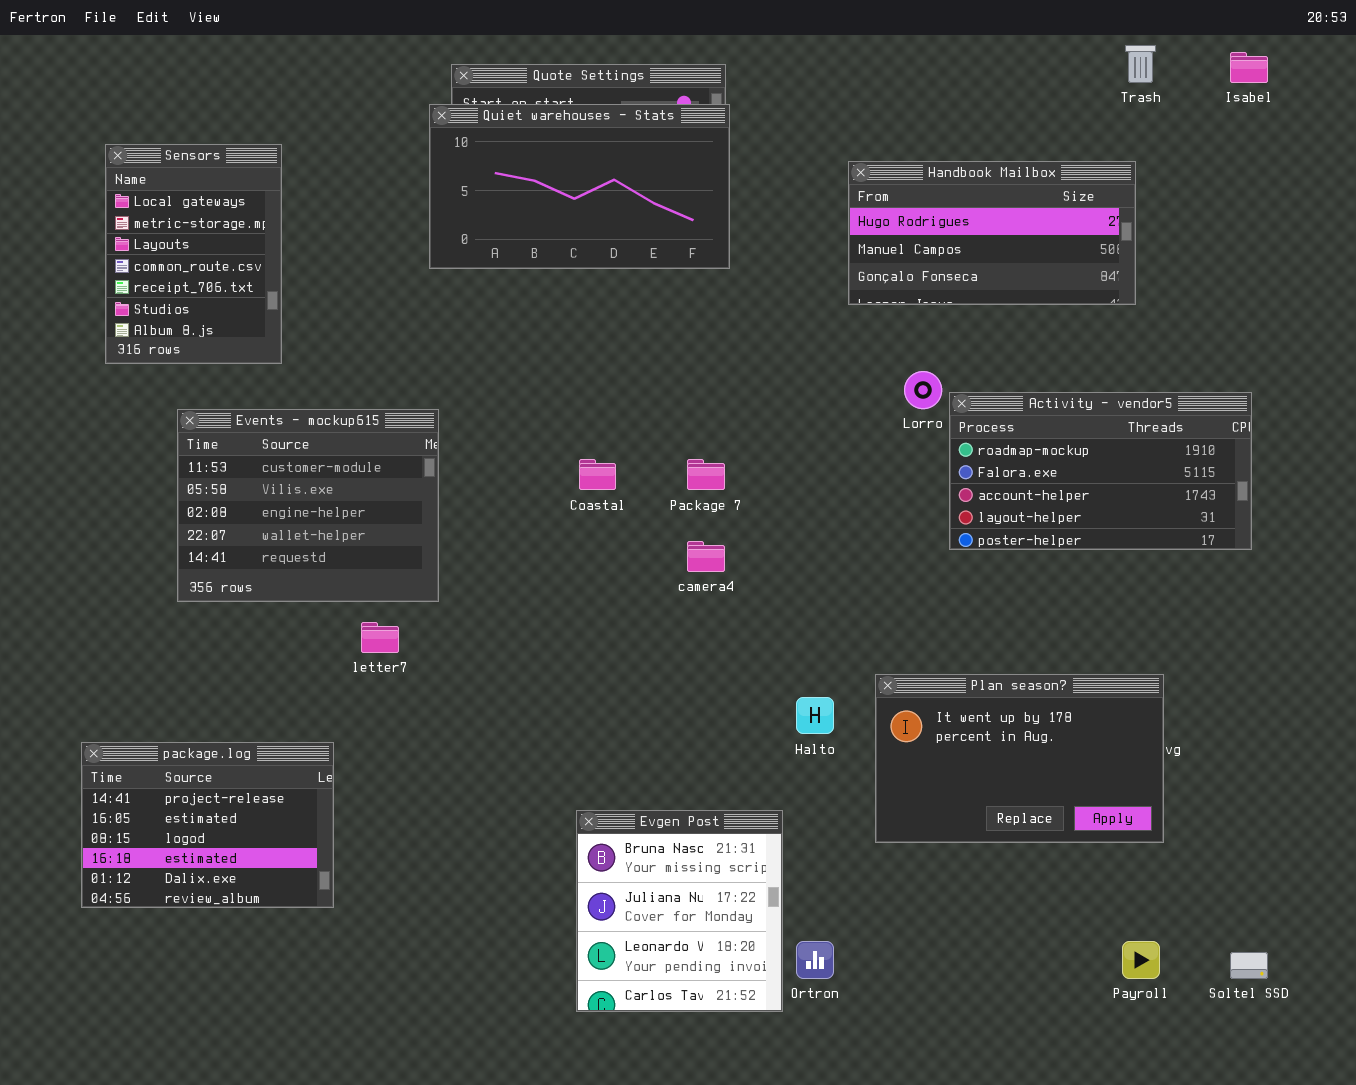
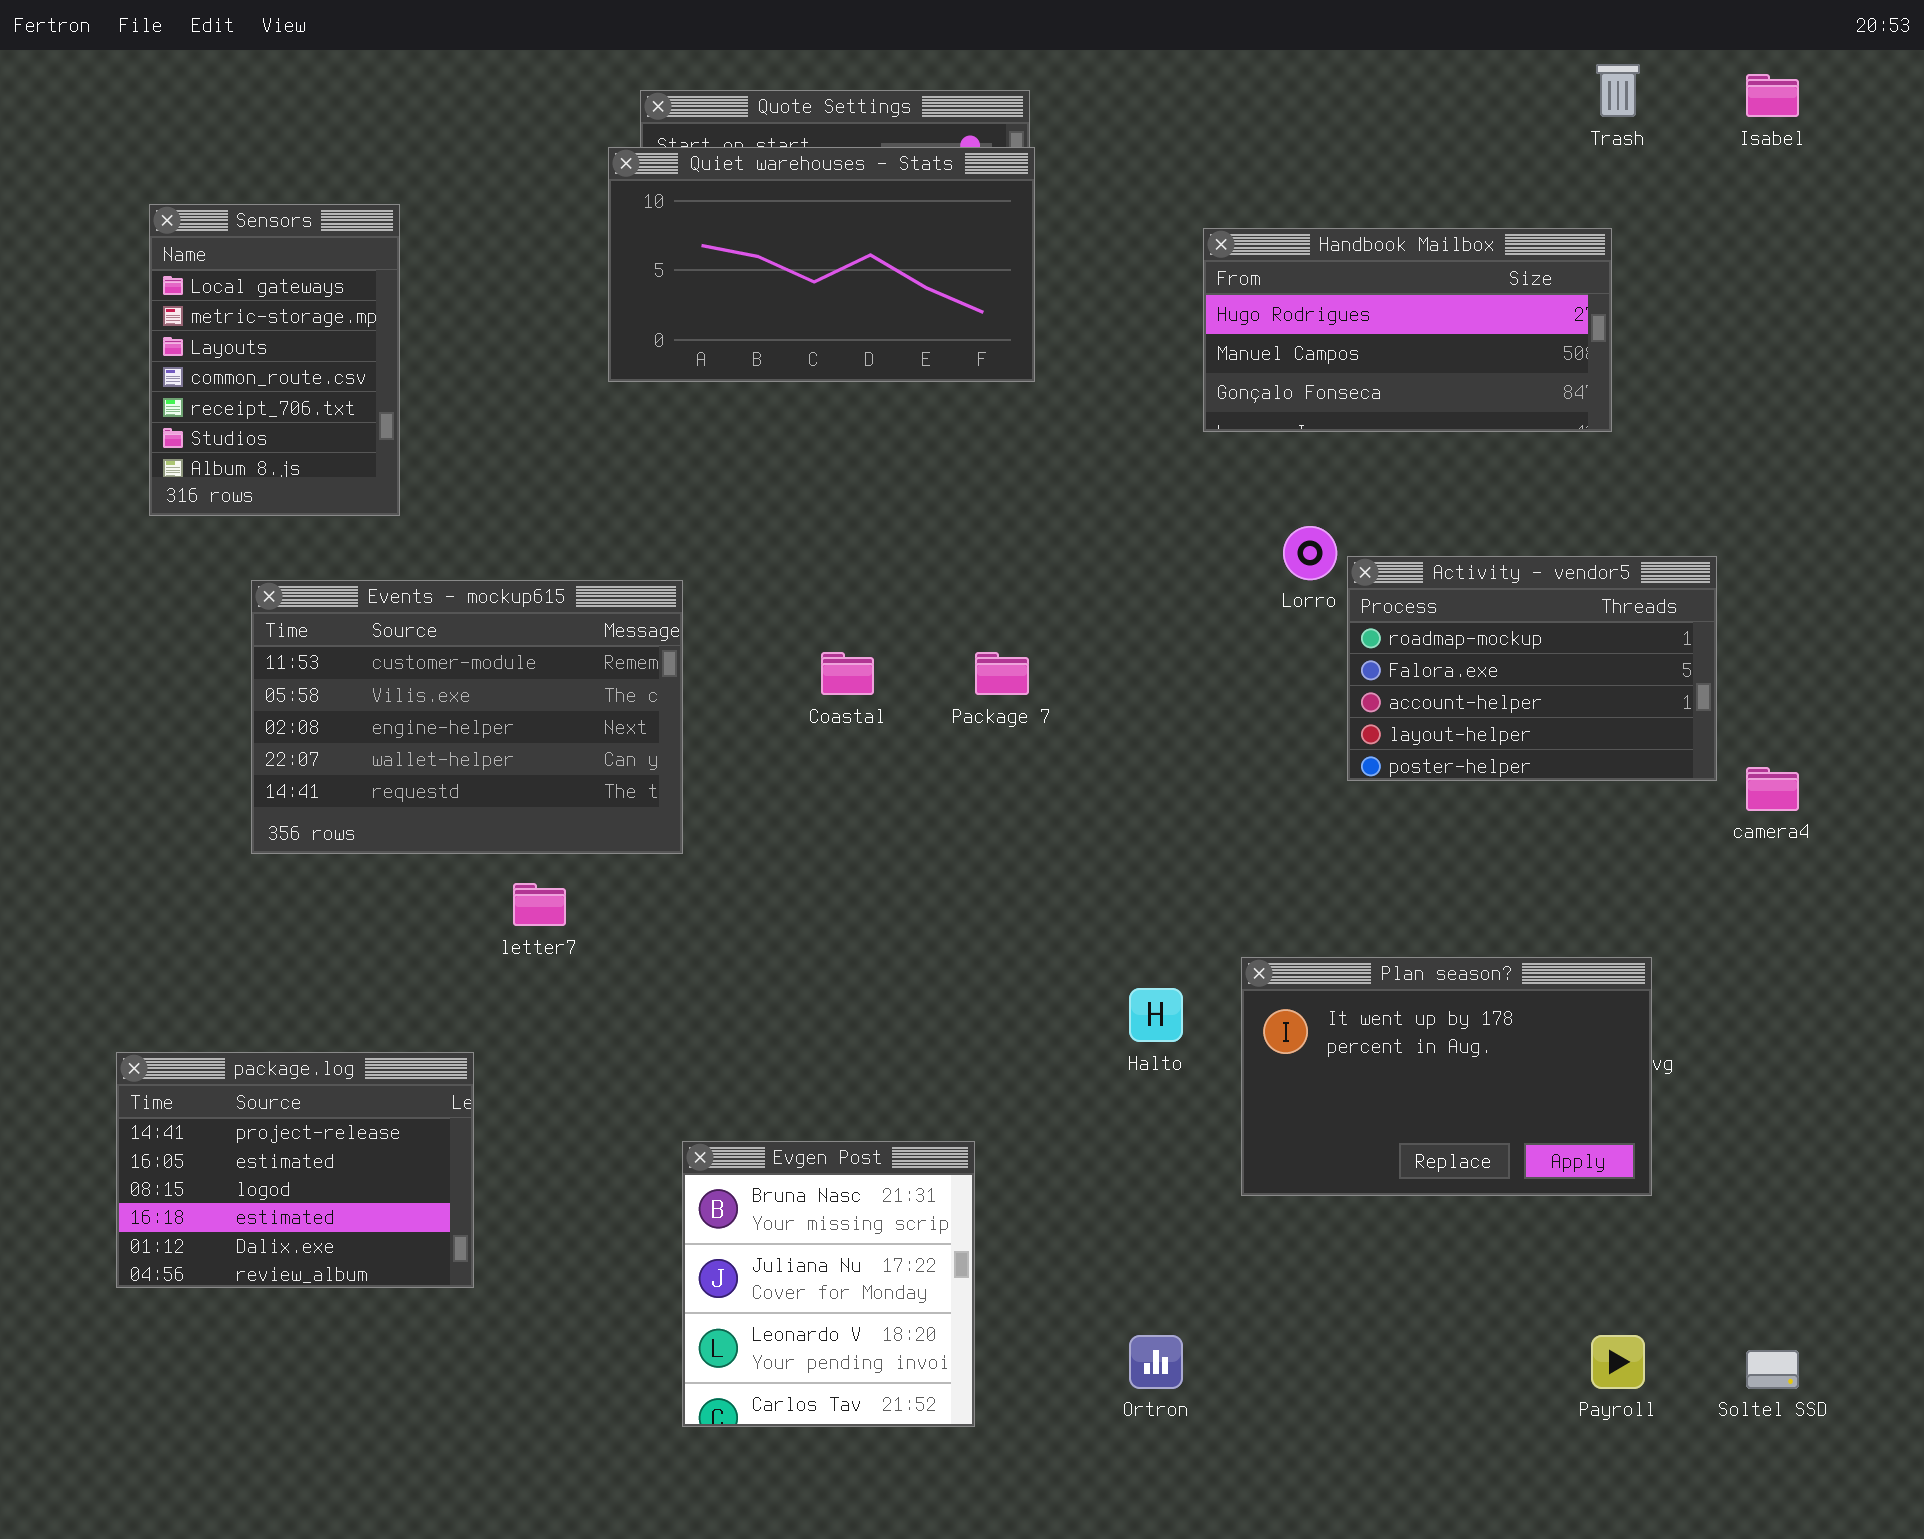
Activity - vendor5: [949,392,1252,550] -> [1347,556,1717,781], resized
Events - mockup615: [177,409,439,602] -> [251,580,683,854], resized
camera4: [687,541,725,572] -> [1746,767,1799,811], moved
Evgen Post: [576,810,783,1012] -> [682,1141,975,1427], moved

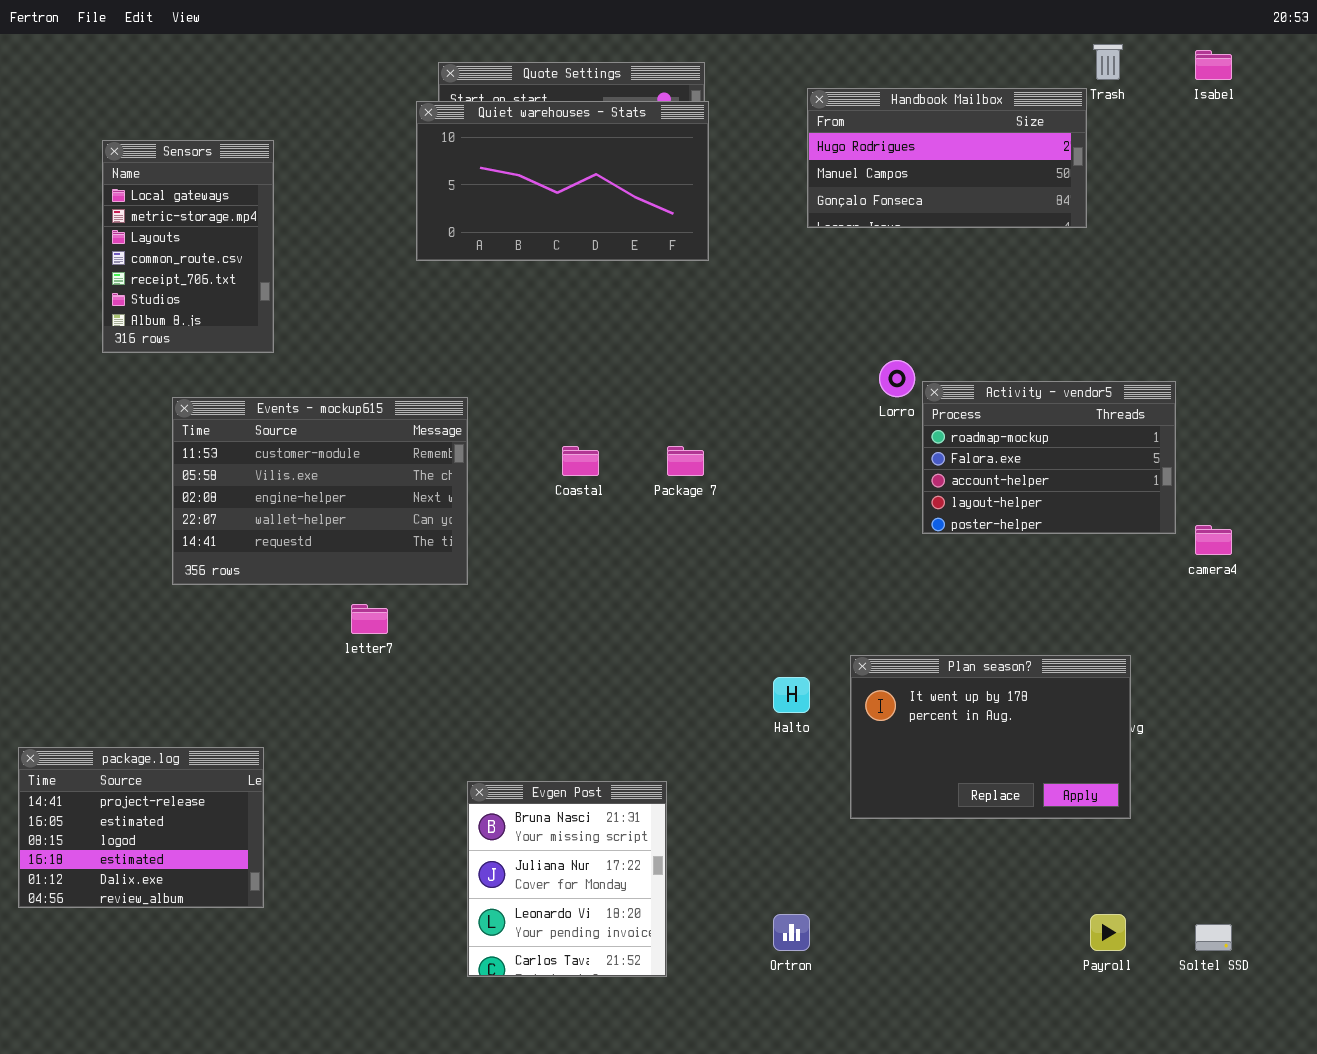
Handbook Mailbox: [1203,228,1612,432] -> [807,88,1087,228], moved
package.log: [116,1052,474,1288] -> [18,747,264,908], moved

